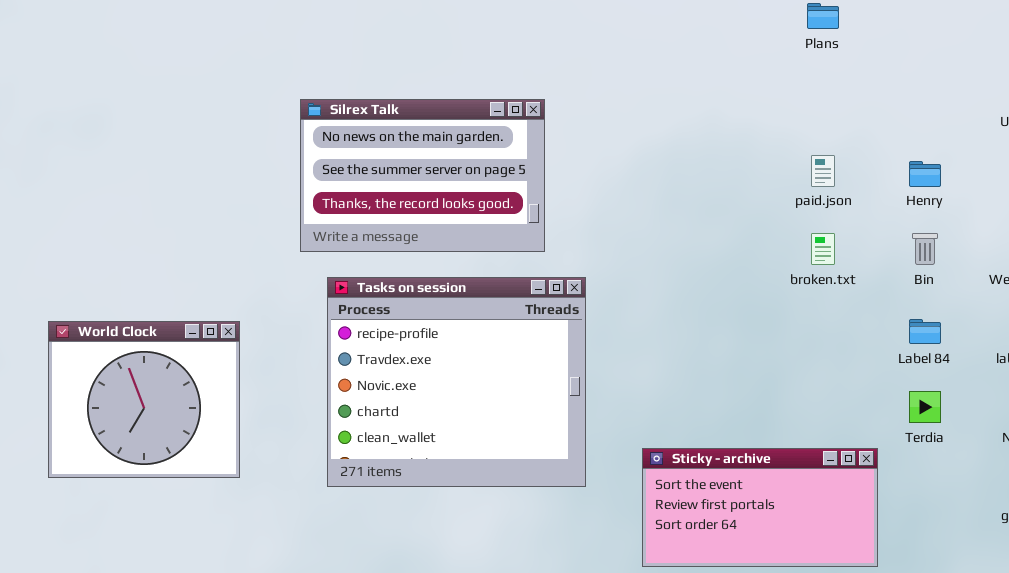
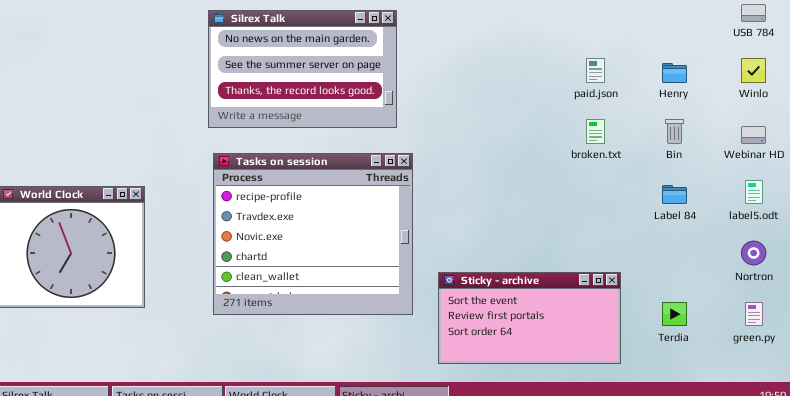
Silrex Talk: [300,99,545,252] -> [208,10,397,128], moved
Terdia: [909,391,941,423] -> [662,302,687,326], moved
Sticky - archive: [642,448,878,567] -> [438,272,621,364], moved

